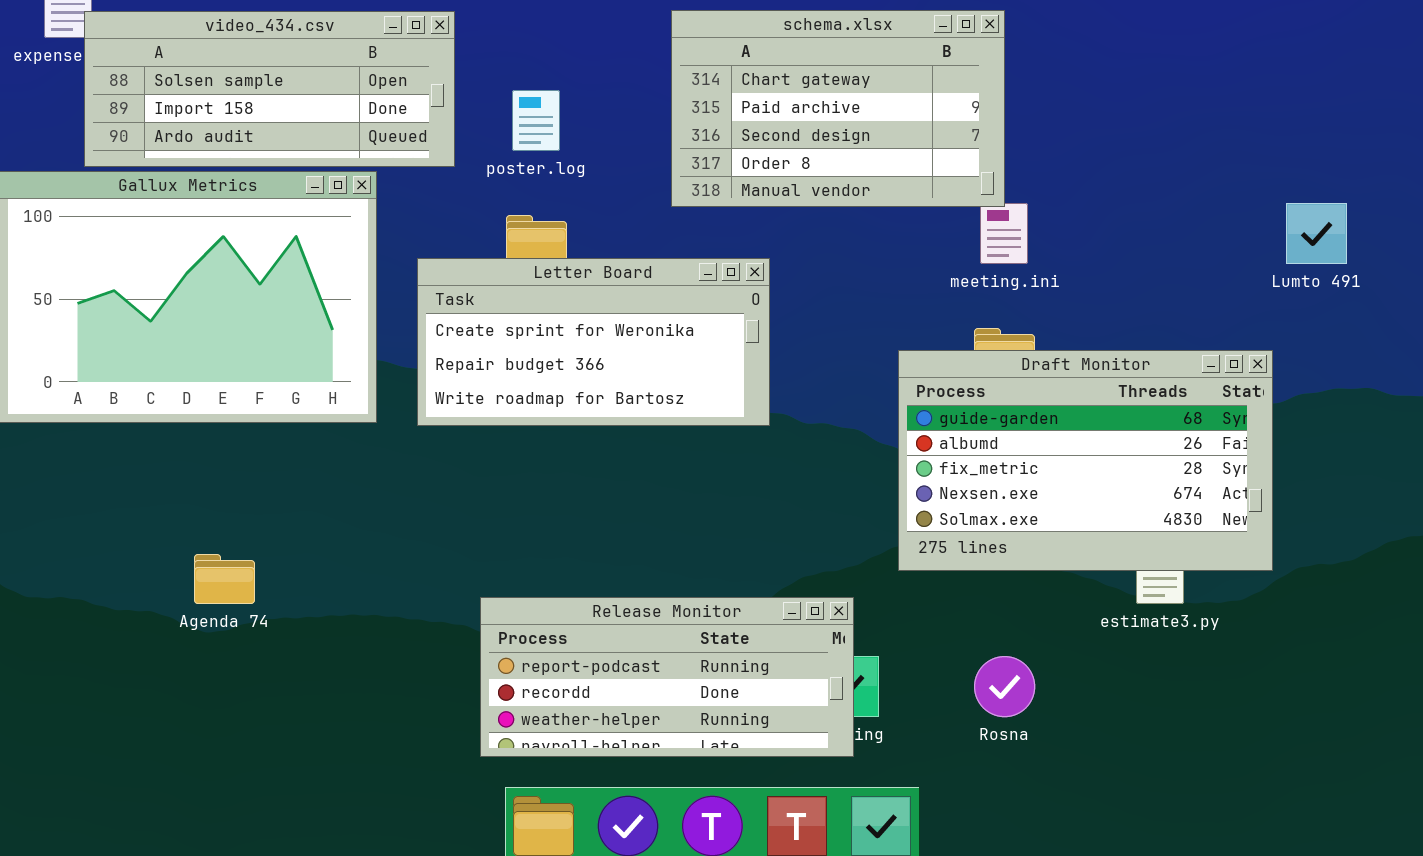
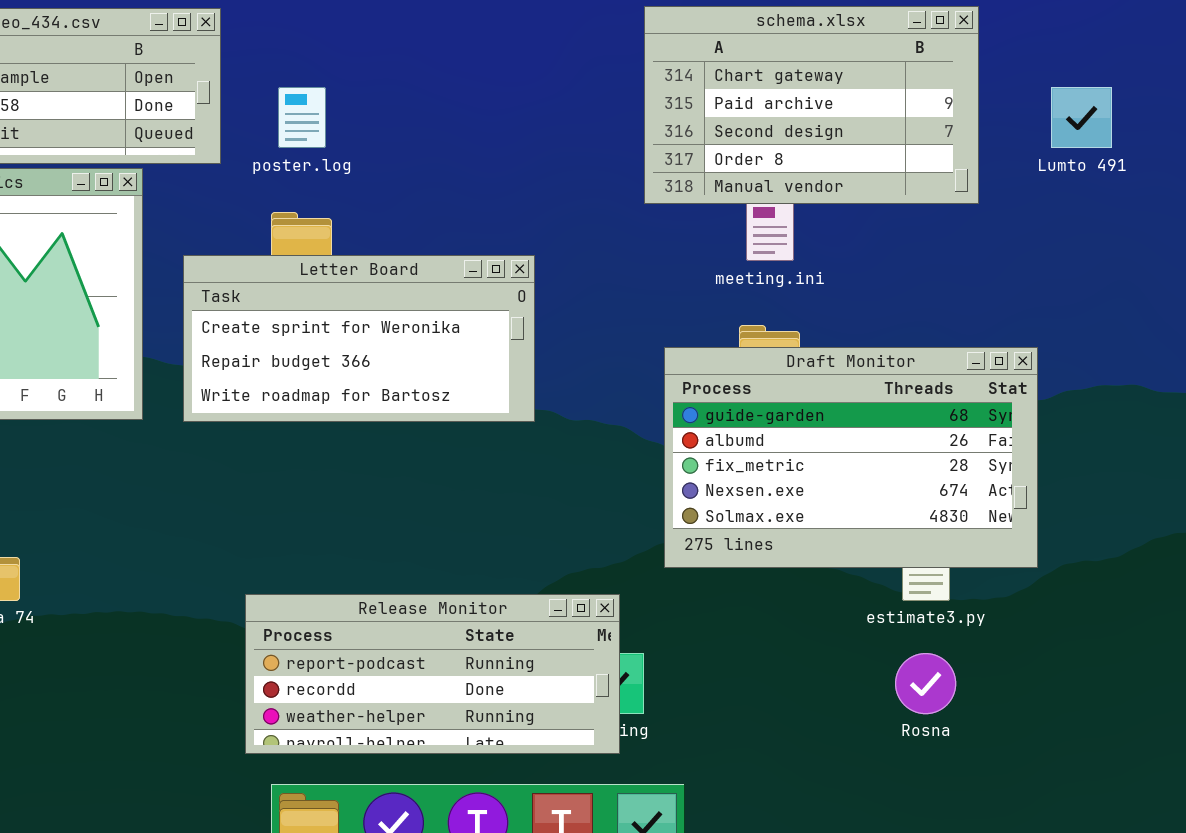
schema.xlsx: [671,10,1005,207] -> [644,6,979,204], moved
Lumto 491: [1286,203,1347,264] -> [1051,87,1112,148], moved
Rosna: [974,656,1035,717] -> [895,653,956,714], moved

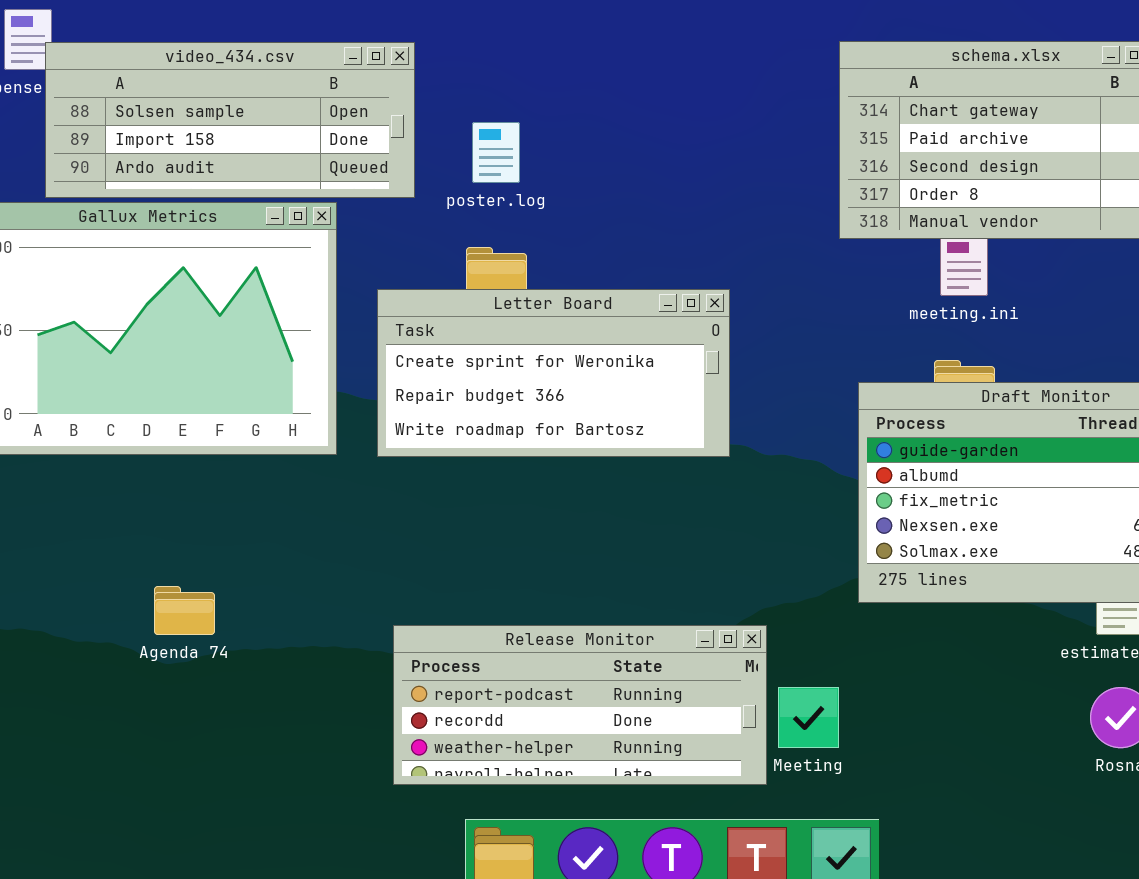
Release Monitor: [245,594,620,754] -> [393,625,767,785], moved

